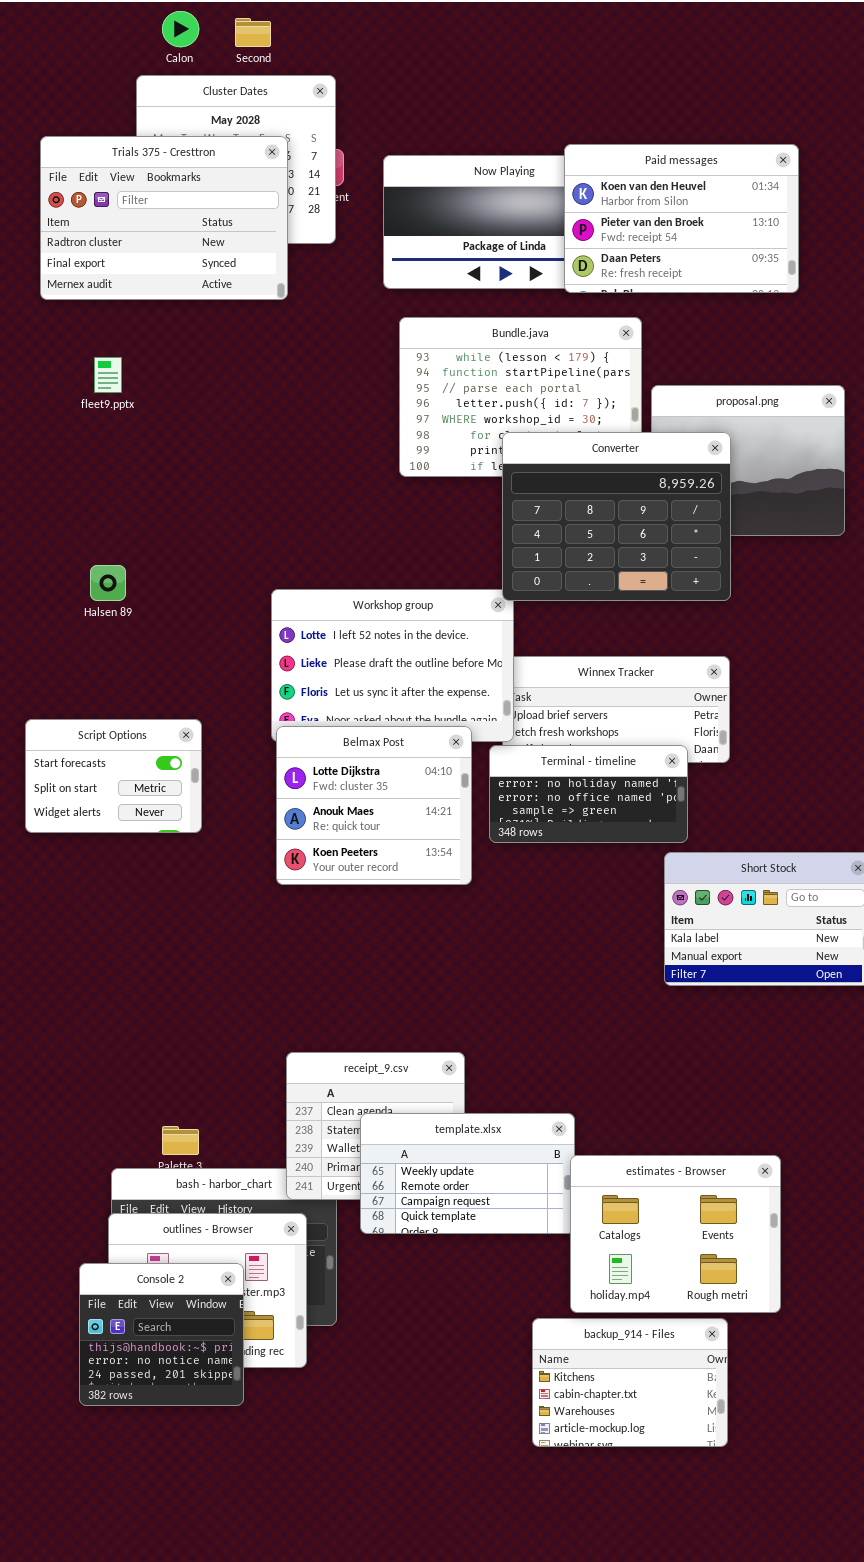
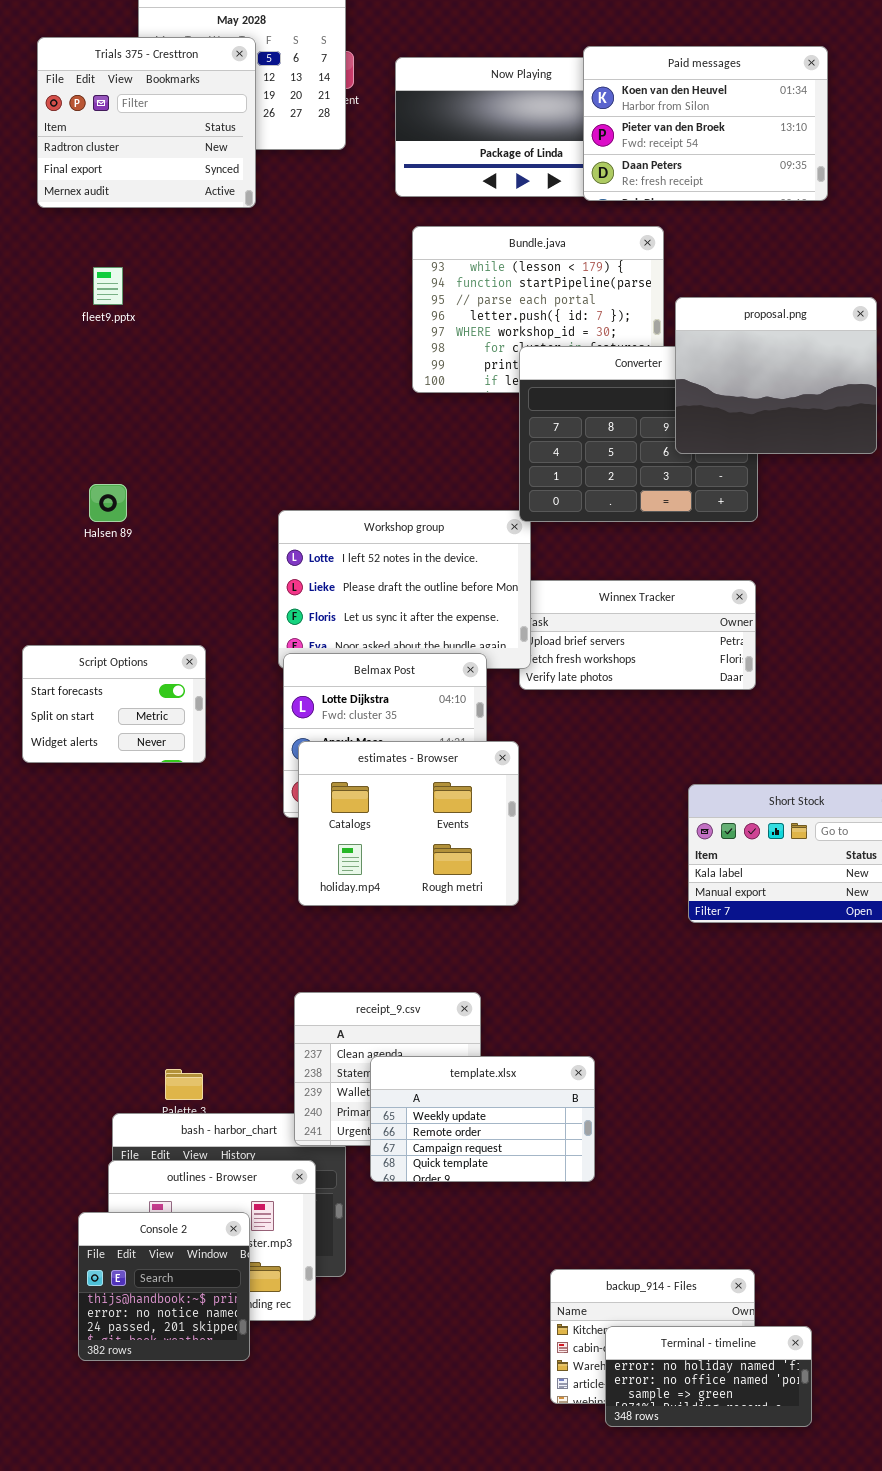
Trials 375 - Cresttron: [40,136,288,300] -> [37,37,256,208], resized
proposal.png: [651,385,845,536] -> [675,297,877,454], raised
Terminal - timeline: [489,745,688,843] -> [605,1326,812,1427], moved
estimates - Browser: [570,1155,781,1313] -> [298,741,519,906], moved

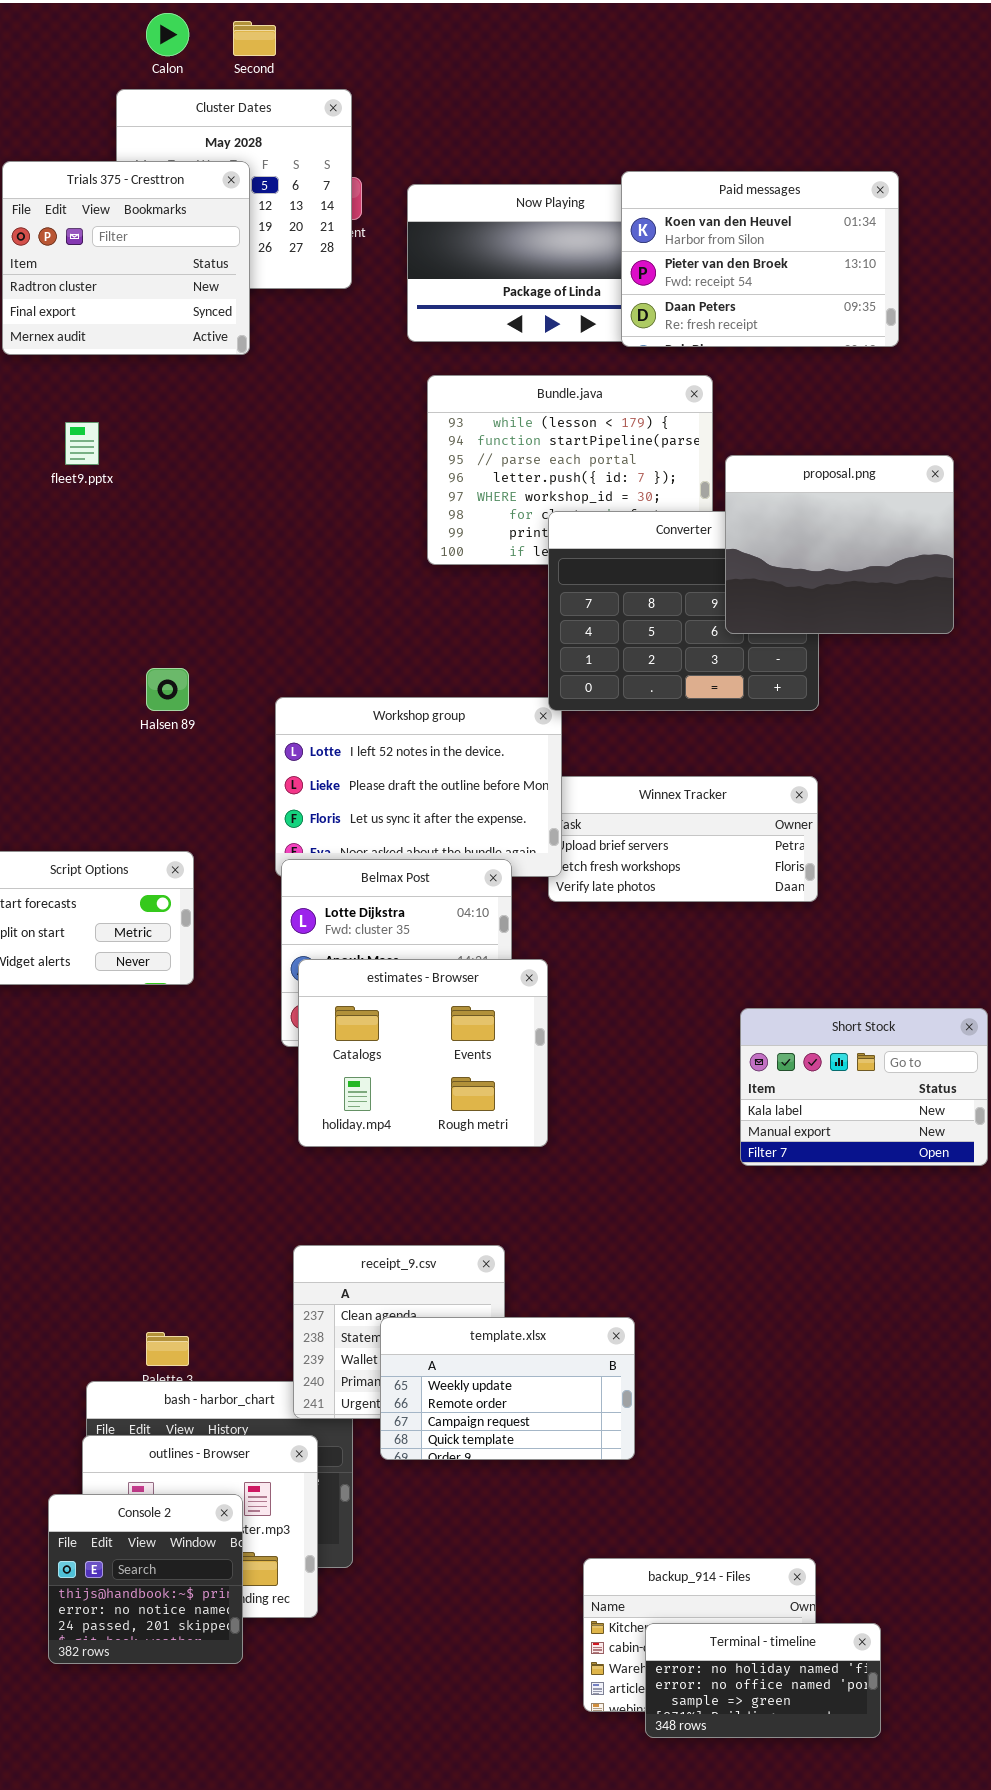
Halsen 89: [89,484,127,522] -> [146,668,189,711], moved

